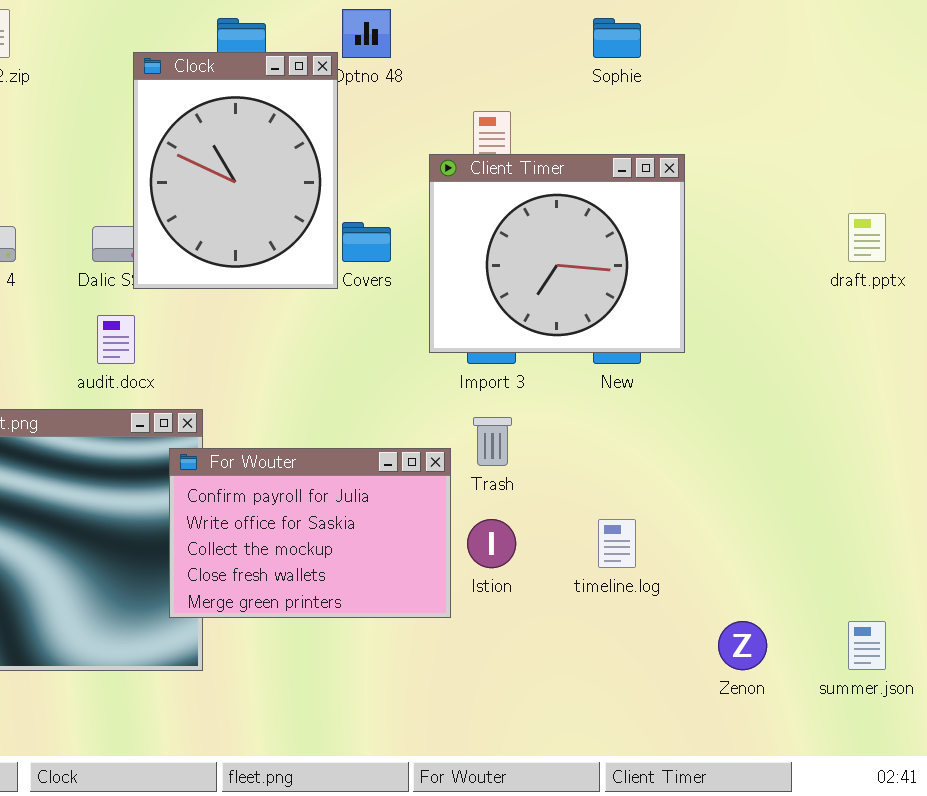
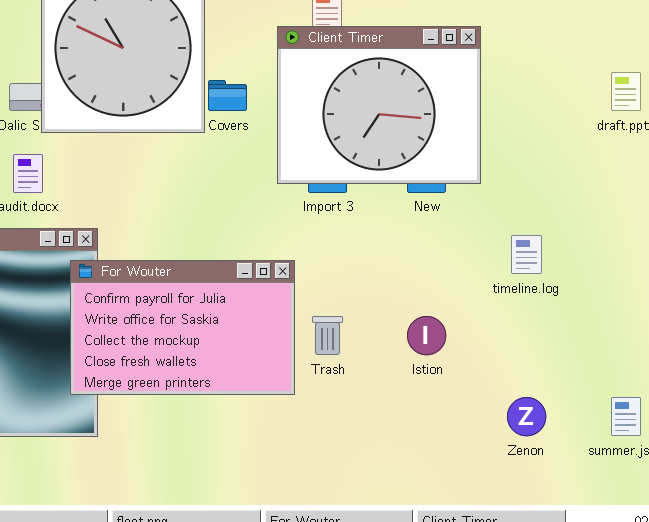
Trash: [473,417,512,466] -> [312,316,343,355], moved
Istion: [467,519,516,568] -> [407,316,446,355], moved
timeline.log: [598,519,636,568] -> [511,235,542,274], moved

